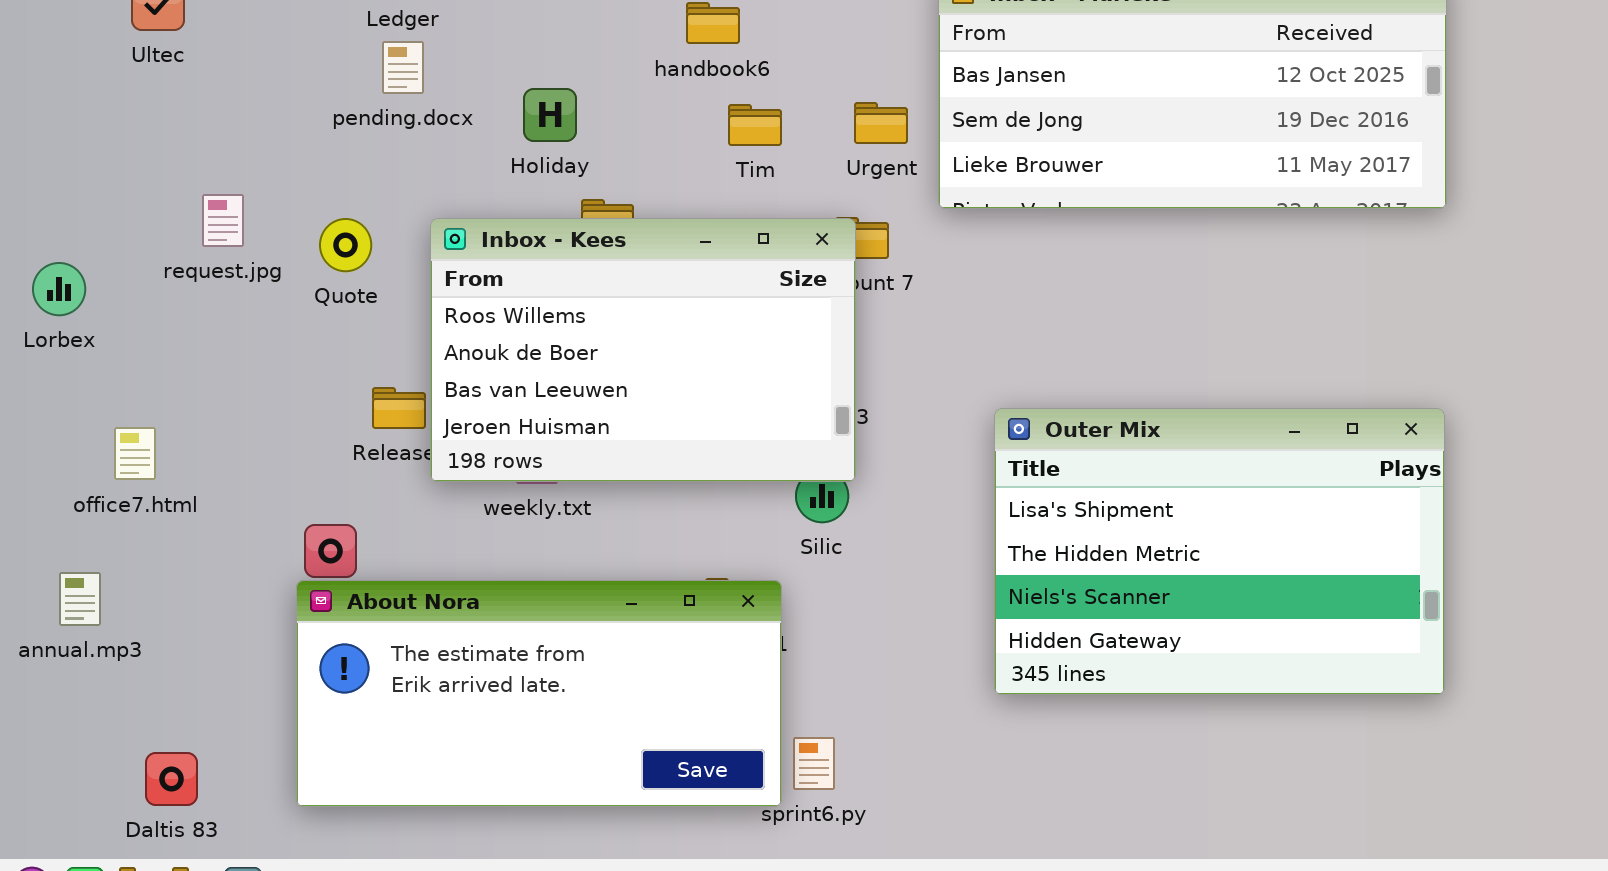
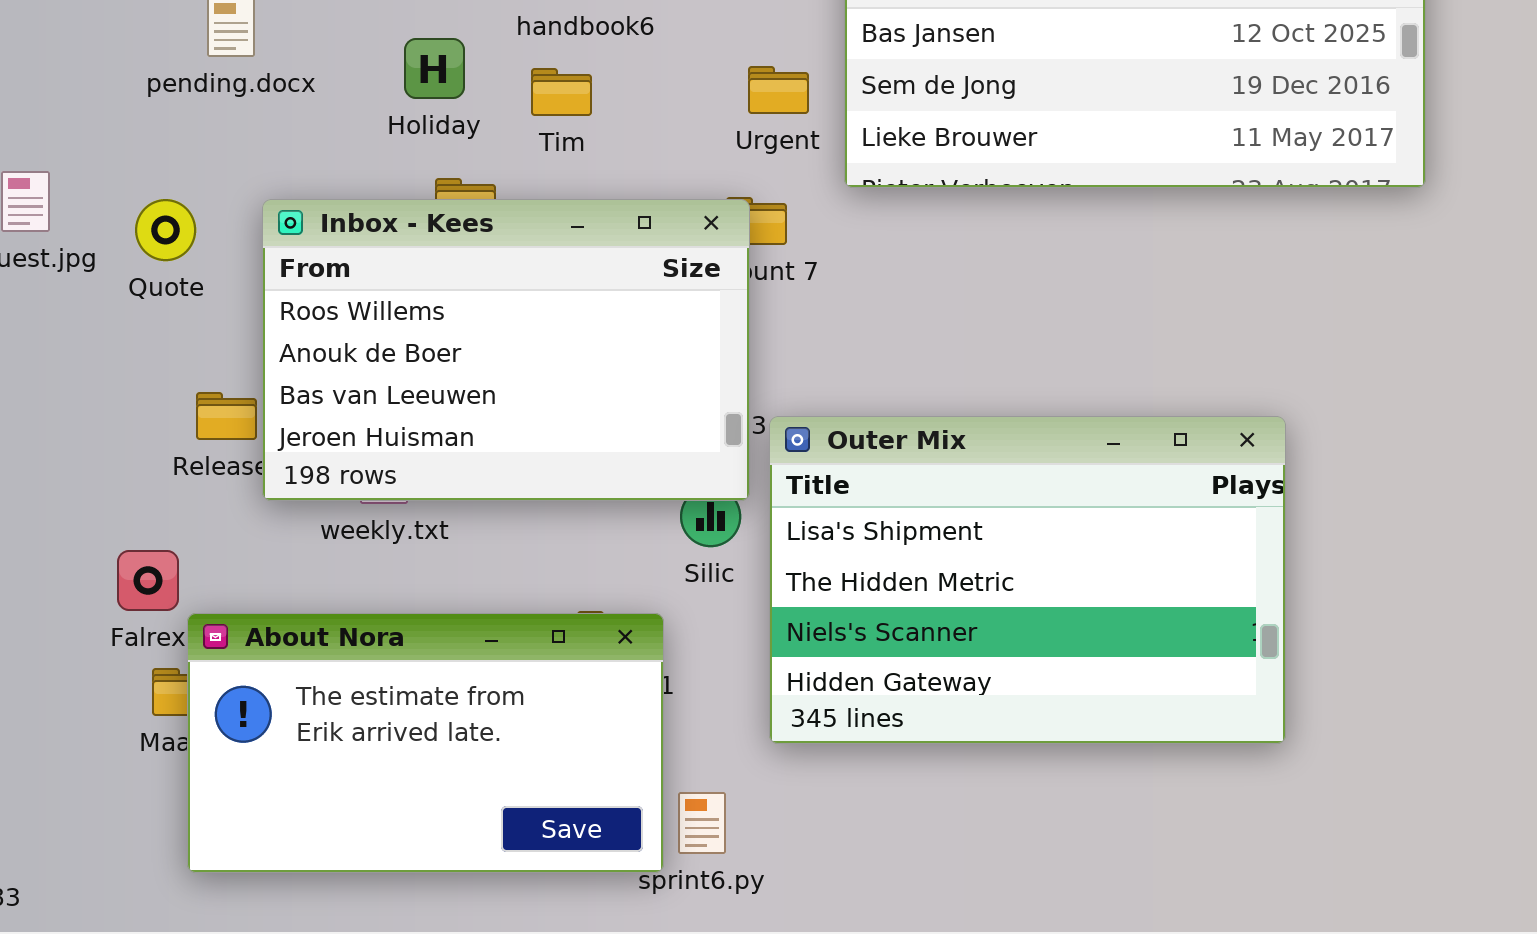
Holiday: [523,88,577,142] -> [404,38,465,99], moved
Tim: [728,104,782,146] -> [531,68,592,116], moved
Outer Mix: [994,408,1445,695] -> [769,416,1286,744], moved
About Nora: [296,580,782,807] -> [187,613,664,873], resized

